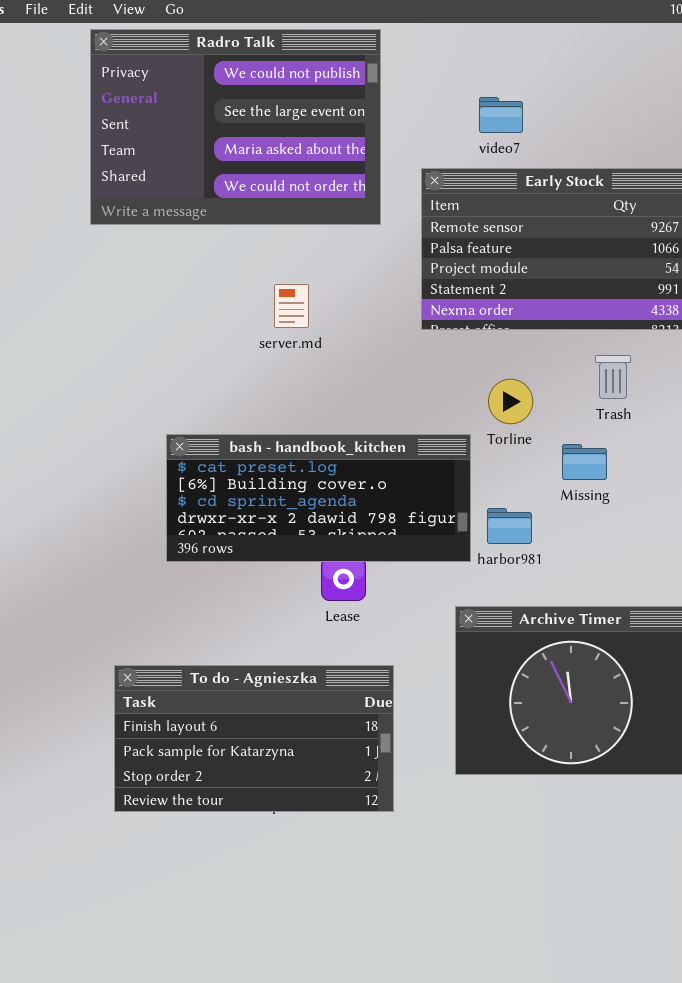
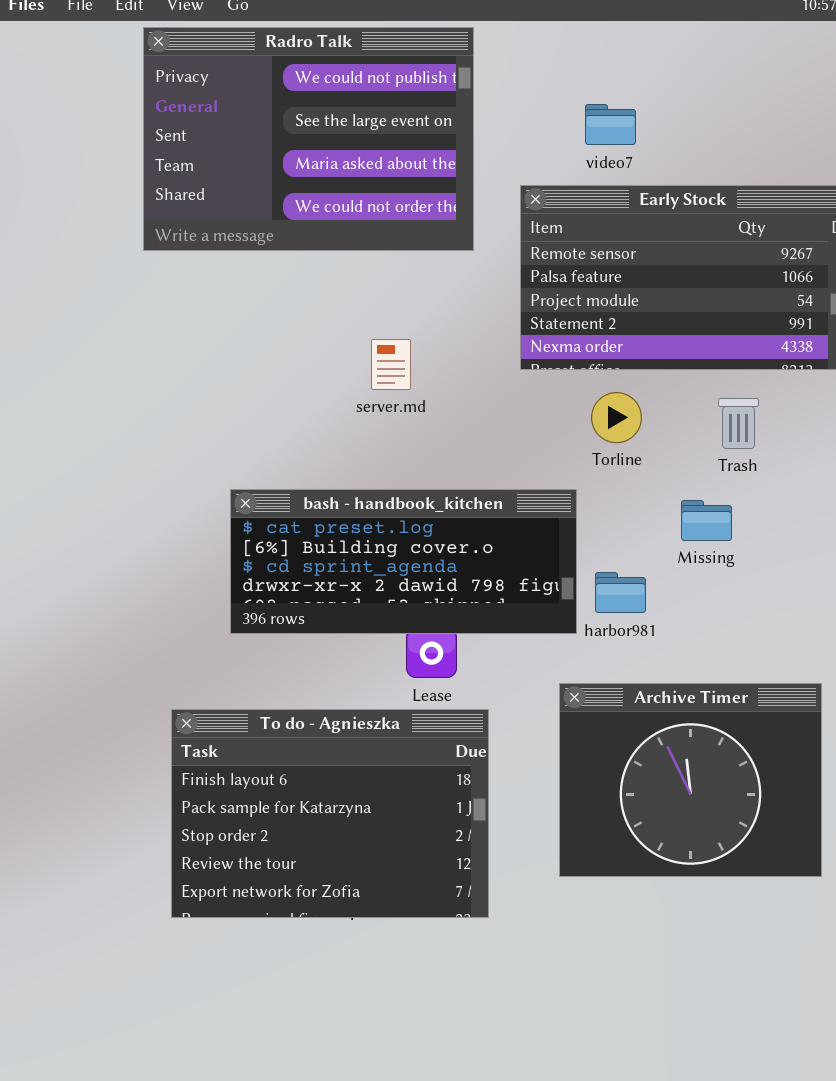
server.md: [274,284,309,328] -> [371,339,411,390], moved
Torline: [488,379,533,424] -> [591,392,642,443], moved
To do - Agnieszka: [114,665,394,812] -> [171,709,489,918], resized

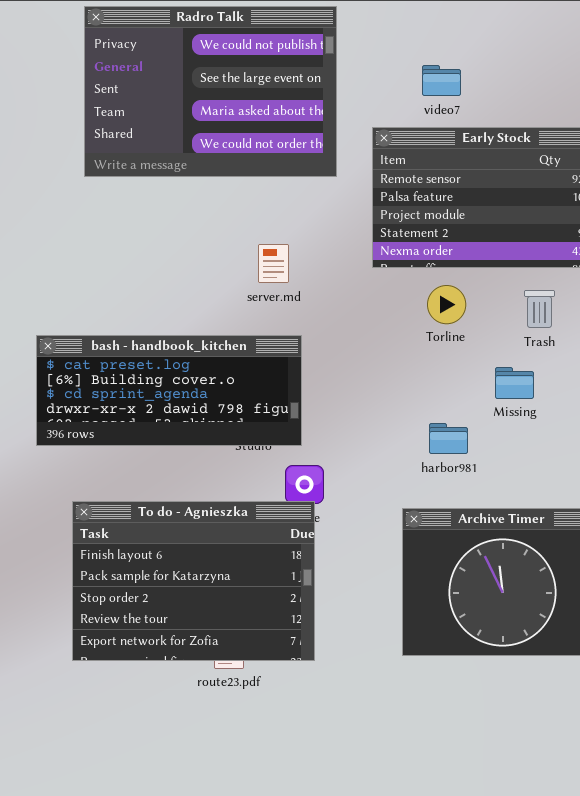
bash - handbook_kitchen: [230,489,577,634] -> [36,335,302,446], moved
To do - Agnieszka: [171,709,489,918] -> [72,501,315,661], moved

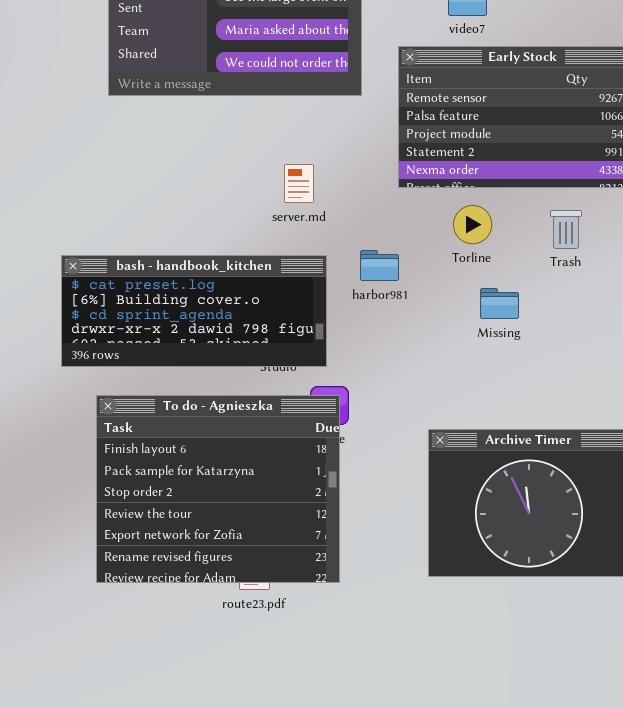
Missing: [495,367,534,399] -> [480,288,519,319], moved
harbor981: [429,423,468,454] -> [360,250,399,281], moved
To do - Agnieszka: [72,501,315,661] -> [96,395,340,583], resized

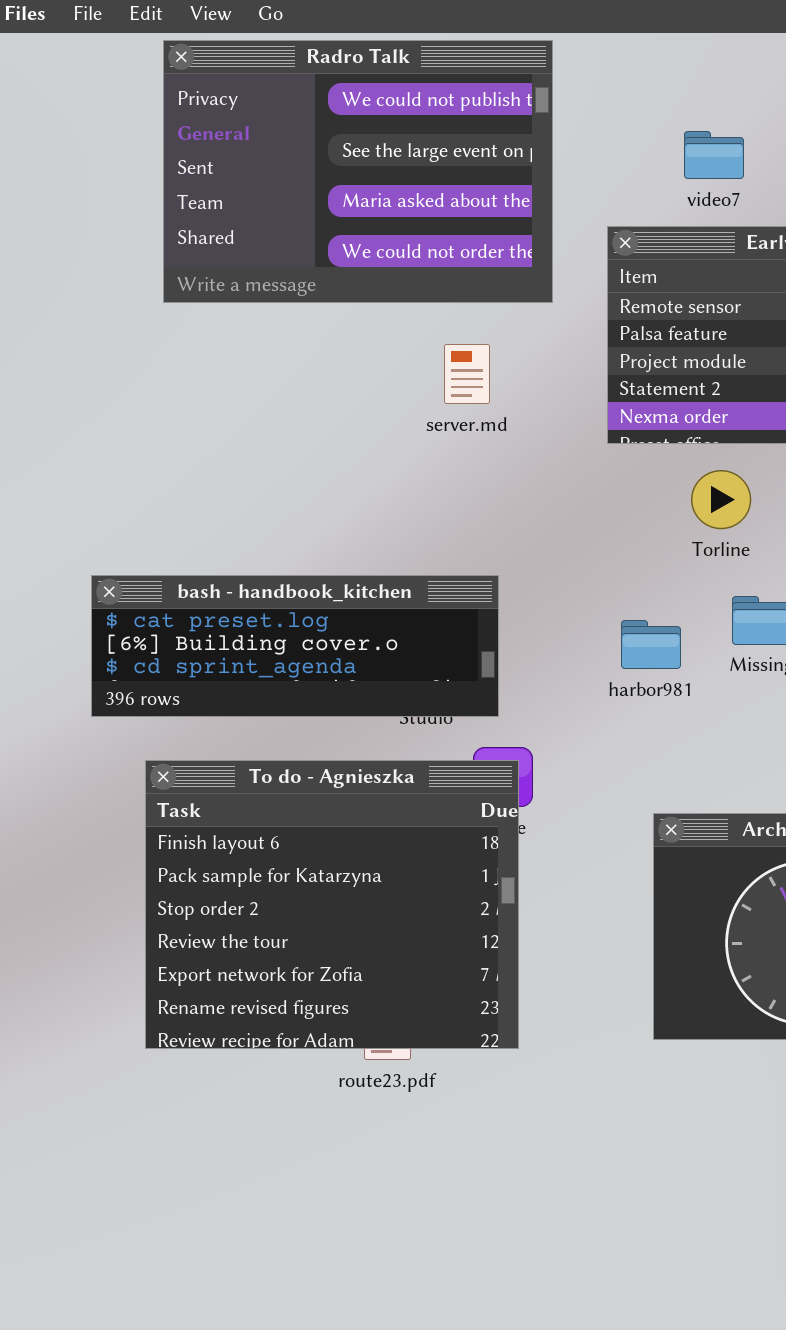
server.md: [284,164,314,203] -> [444,344,490,404], moved
harbor981: [360,250,399,281] -> [621,620,681,669], moved
bash - handbook_kitchen: [61,255,327,367] -> [91,575,499,717], resized

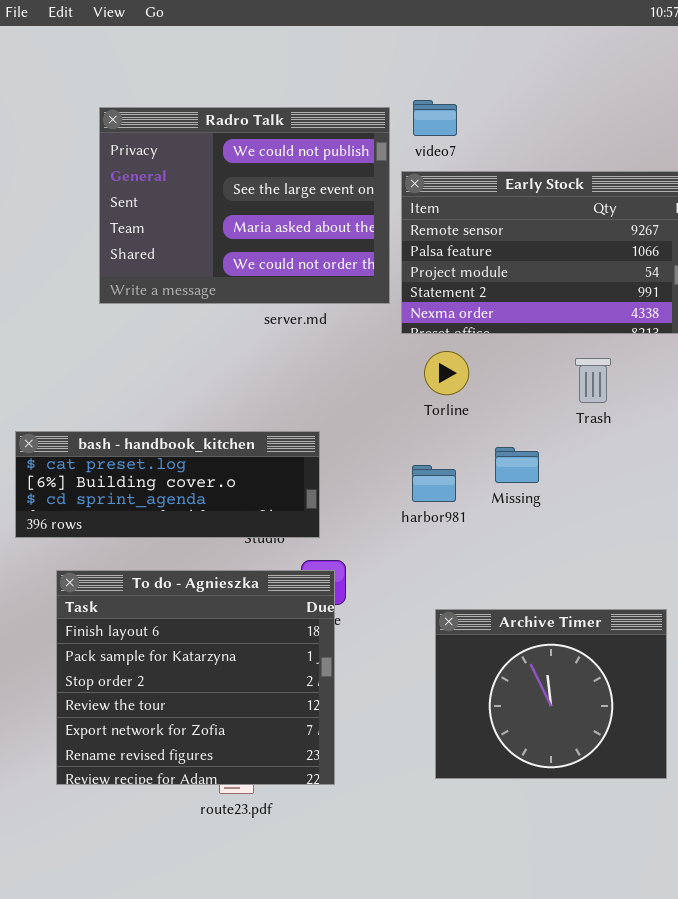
Radro Talk: [163,40,553,303] -> [99,107,390,304], moved
video7: [684,131,744,179] -> [413,100,457,136], moved
Torline: [691,470,751,529] -> [424,351,469,395], moved

